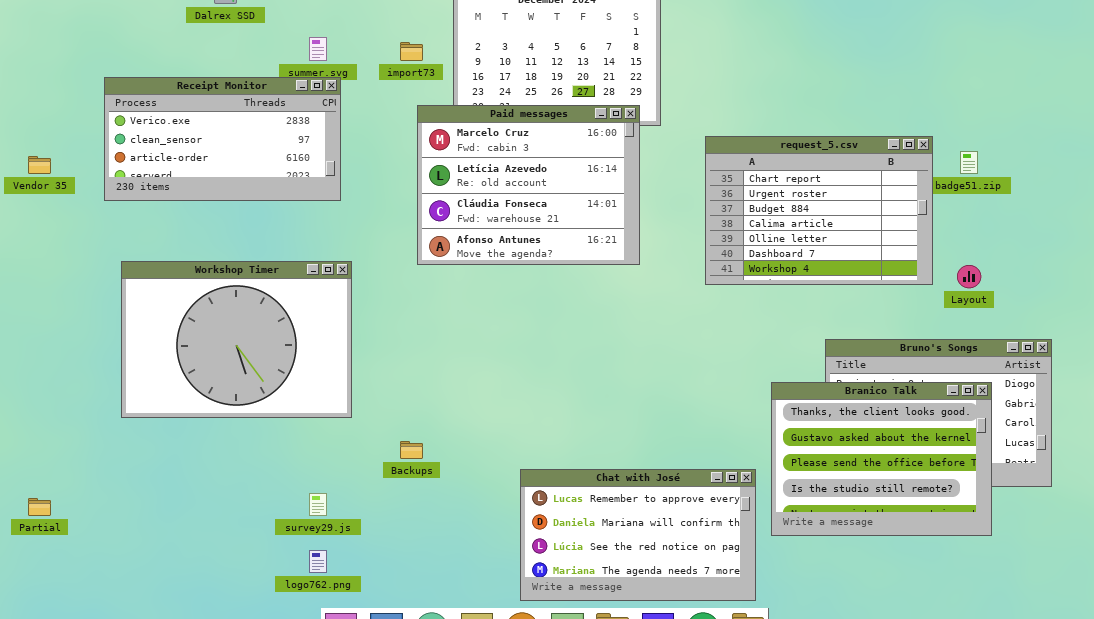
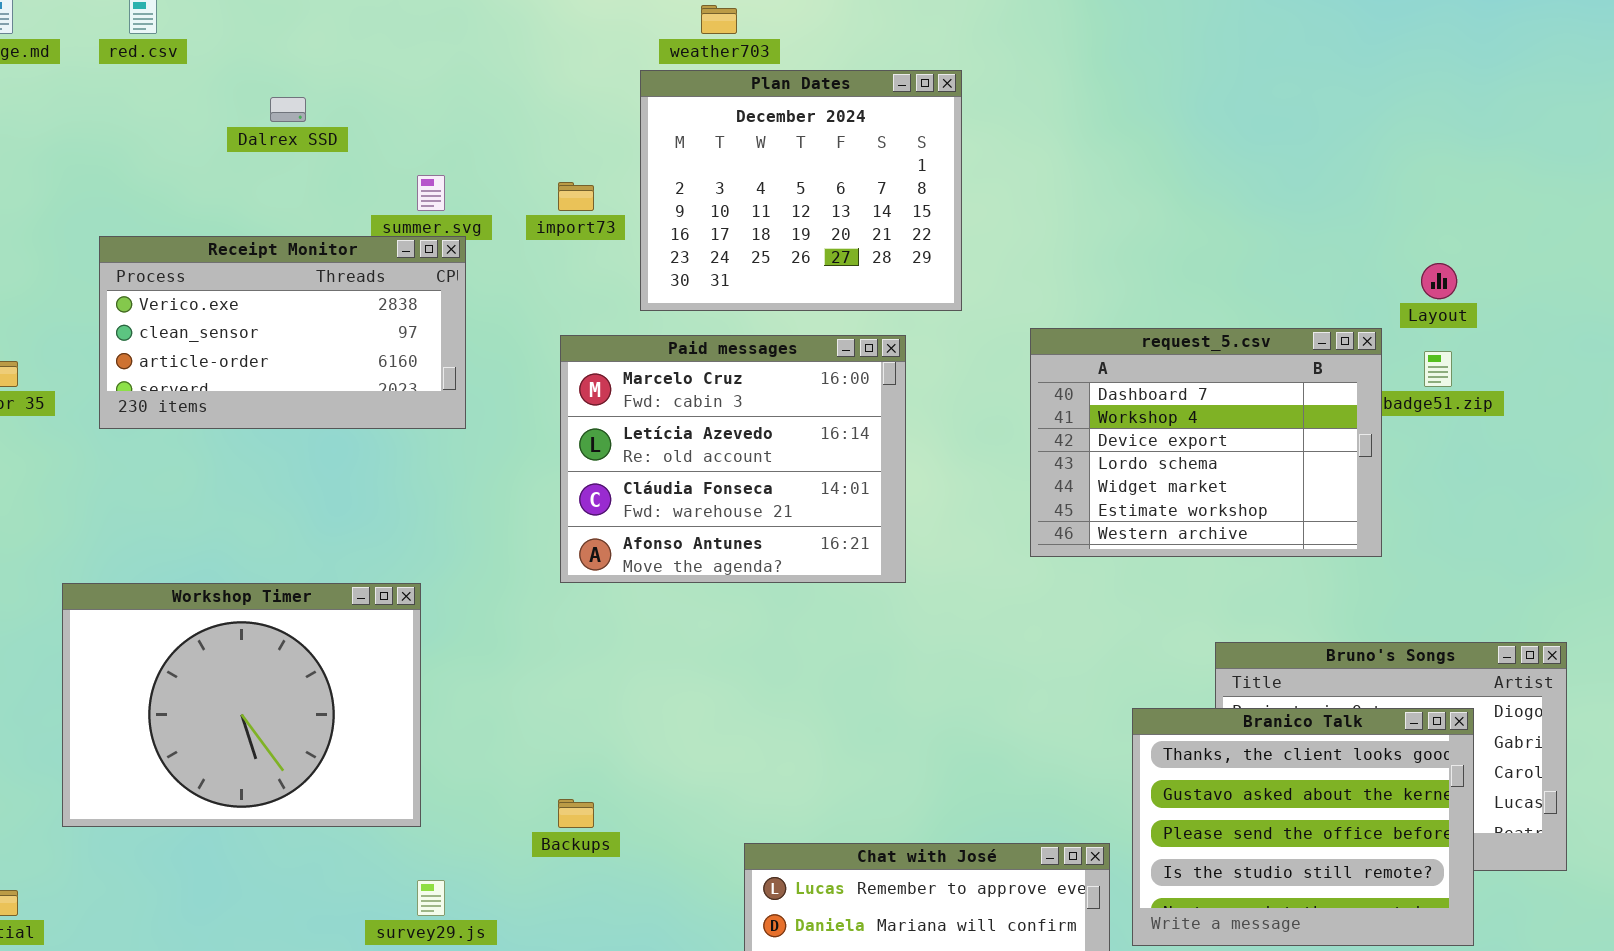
Paid messages: [417,105,640,265] -> [560,335,906,583], moved
request_5.csv: [705,136,933,285] -> [1030,328,1382,557], scrolled down 5 rows
Workshop Timer: [121,261,352,418] -> [62,583,421,827], moved
Layout: [957,265,981,288] -> [1421,263,1457,299], moved

